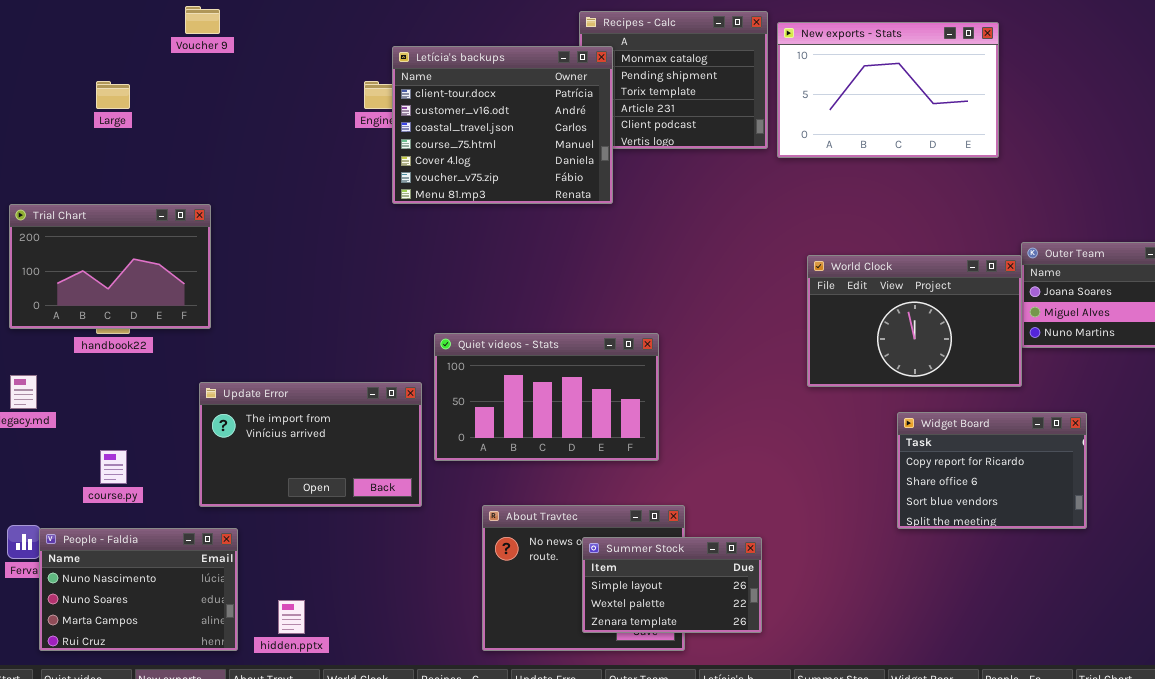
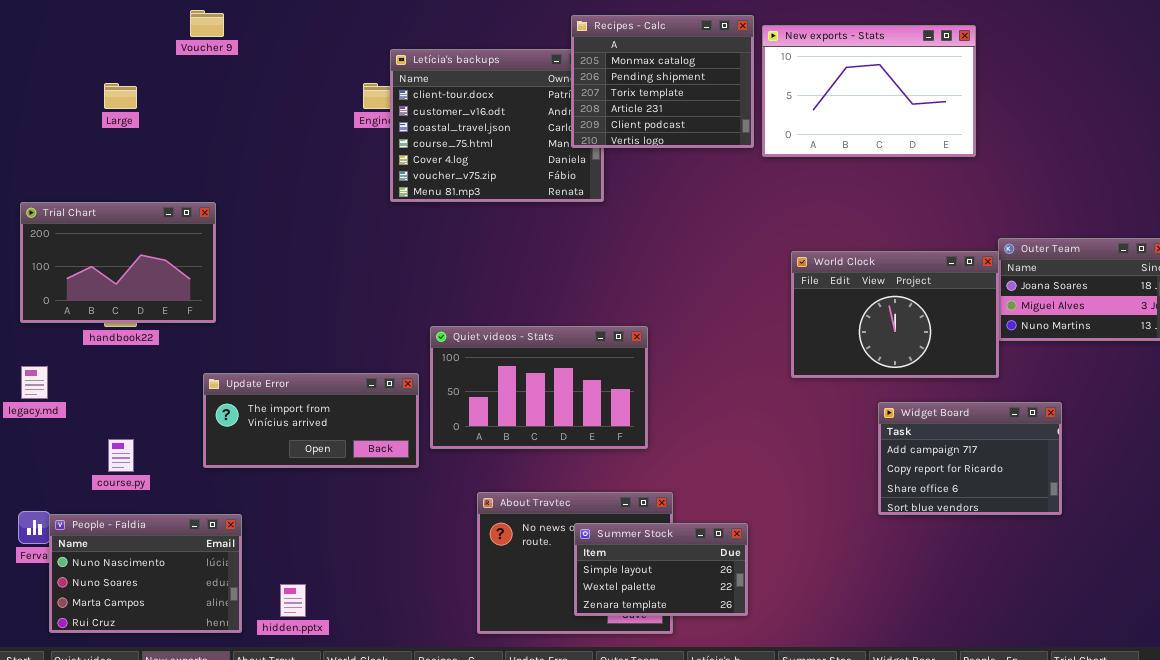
Recipes - Calc: [579,11,768,149] -> [571,15,754,148], raised
Update Error: [199,382,422,507] -> [203,373,419,468], resized
Widget Board: [897,412,1087,529] -> [878,402,1062,515], scrolled up 1 row

